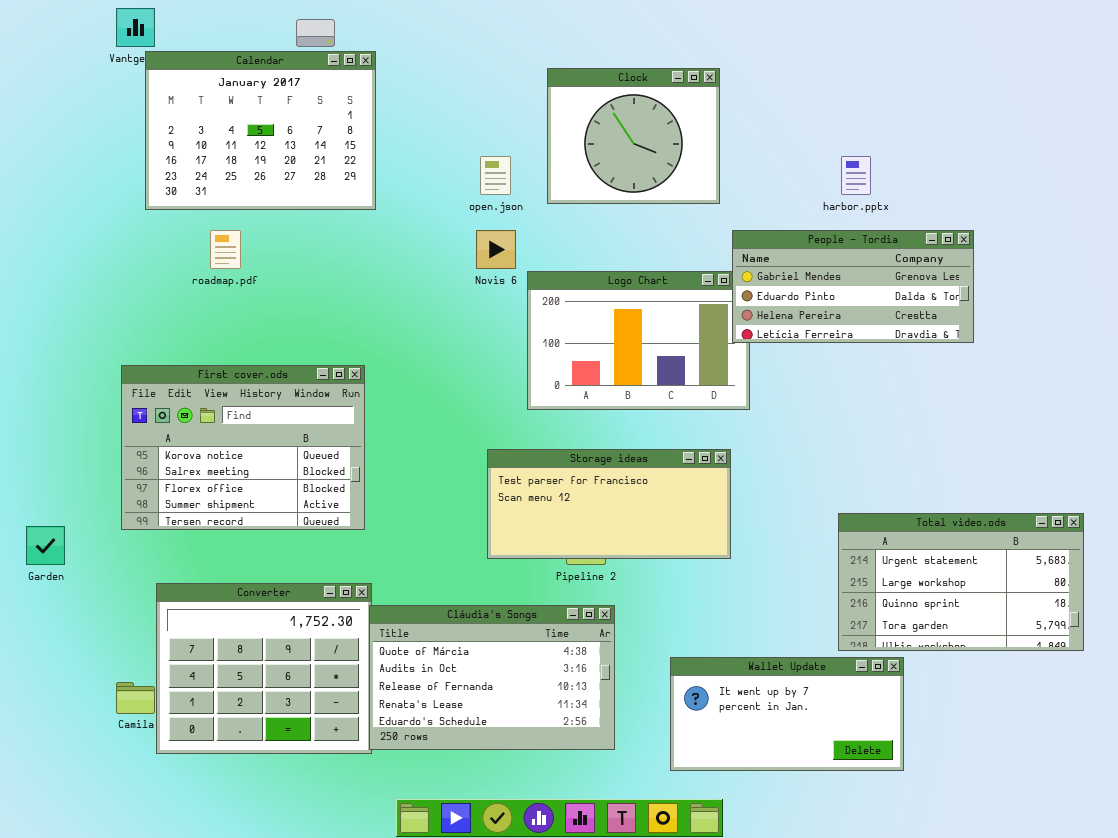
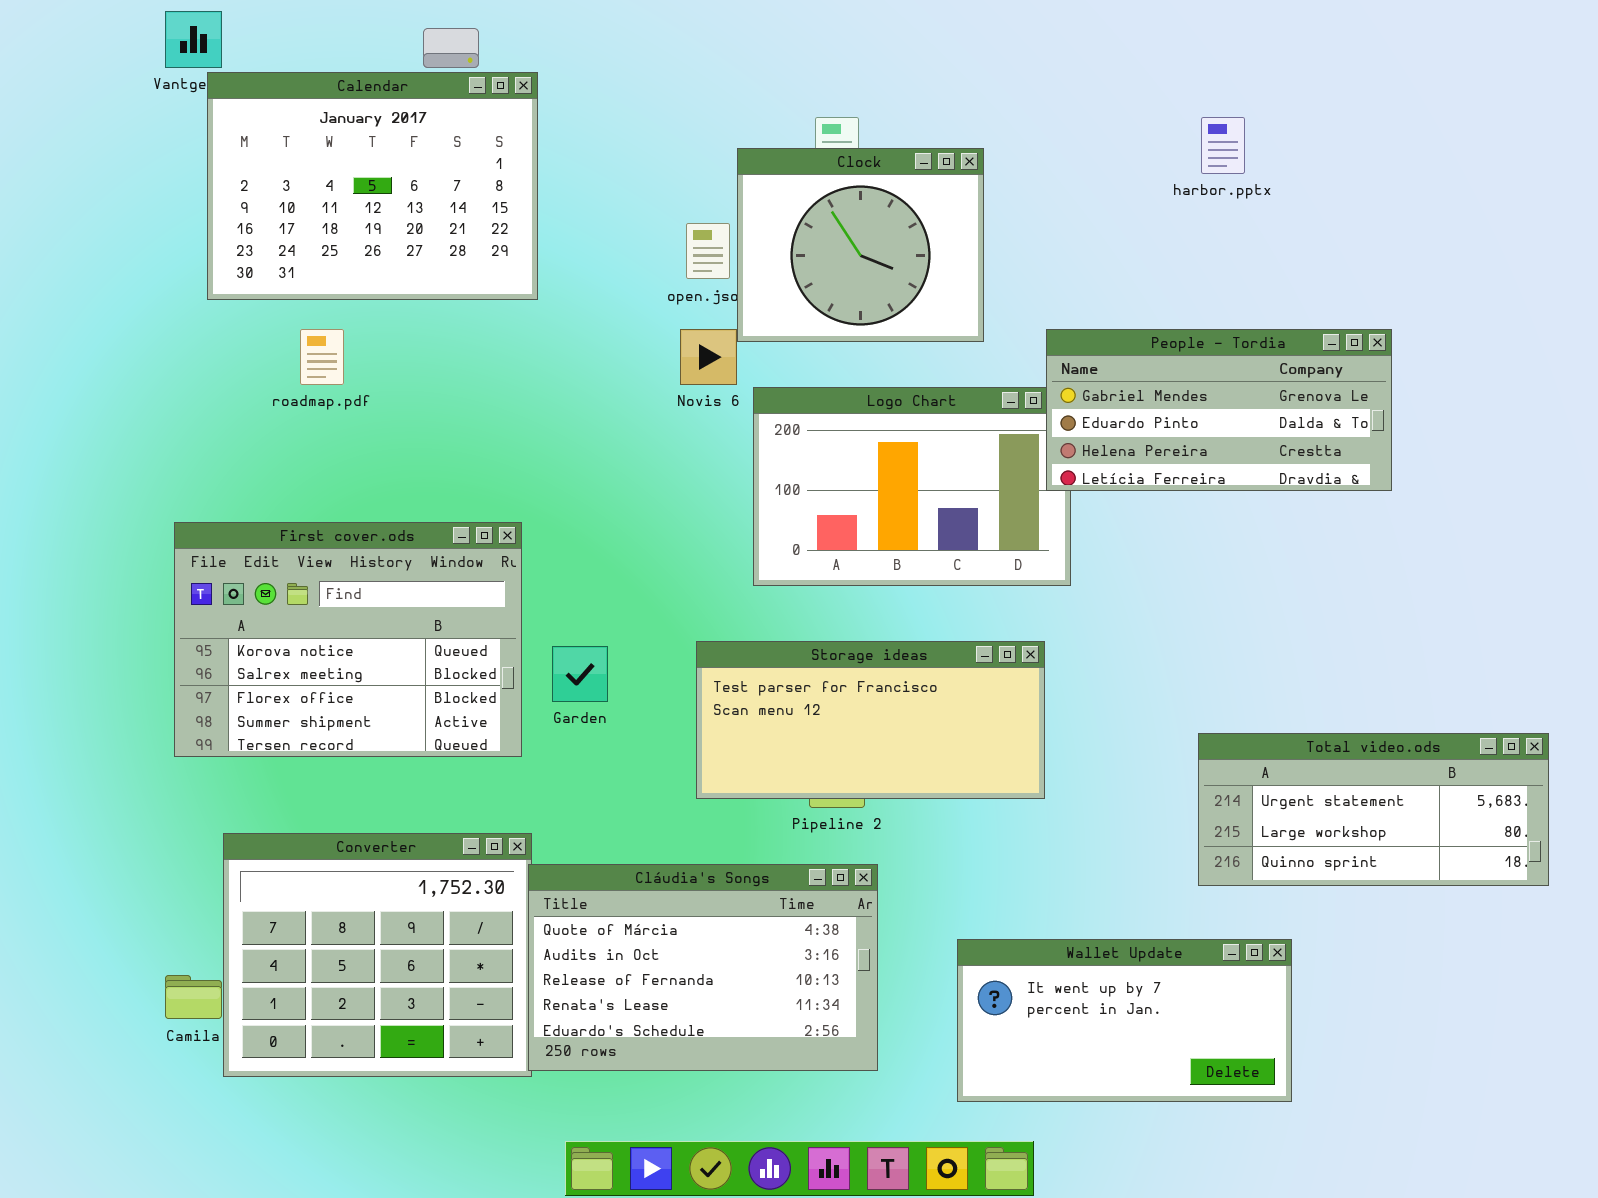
Clock: [547,68,720,204] -> [737,148,984,342], moved
harbor.pptx: [841,156,871,195] -> [1201,117,1245,174], moved
Total video.ods: [838,513,1084,651] -> [1198,733,1549,886], resized
Garden: [26,526,65,565] -> [552,646,608,702], moved

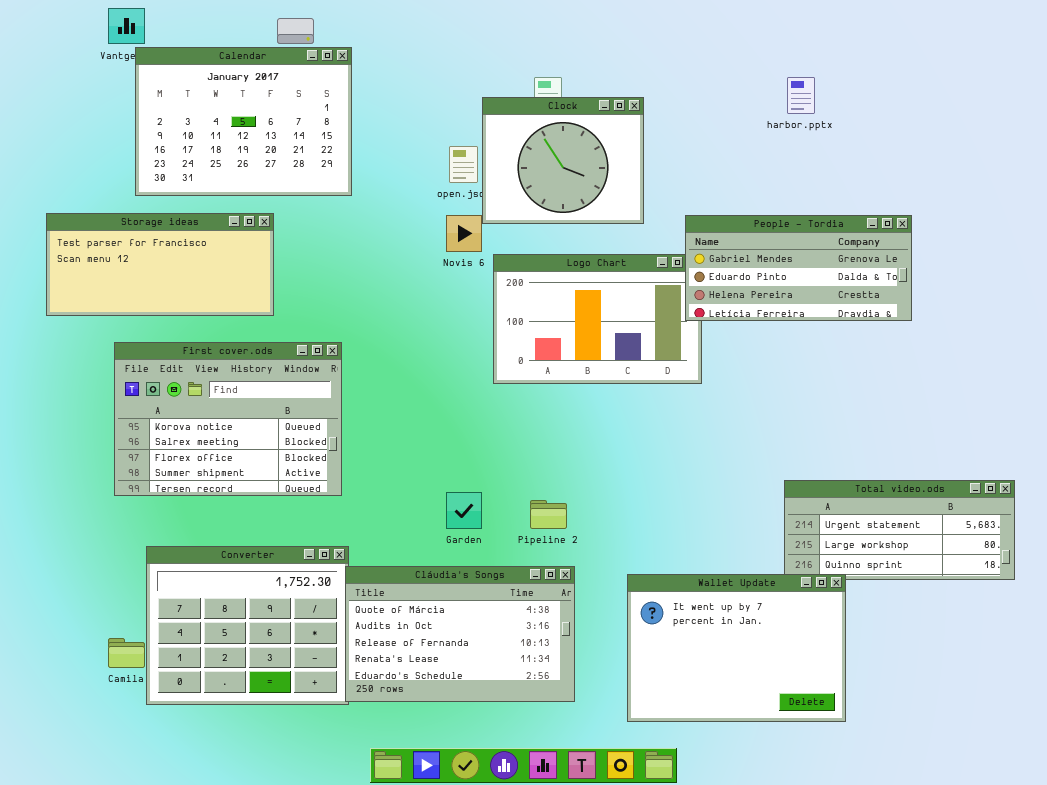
Storage ideas: [696,641,1045,799] -> [46,213,274,316], moved
Garden: [552,646,608,702] -> [446,492,482,529], moved
Wallet Update: [957,939,1292,1102] -> [627,574,846,722], resized

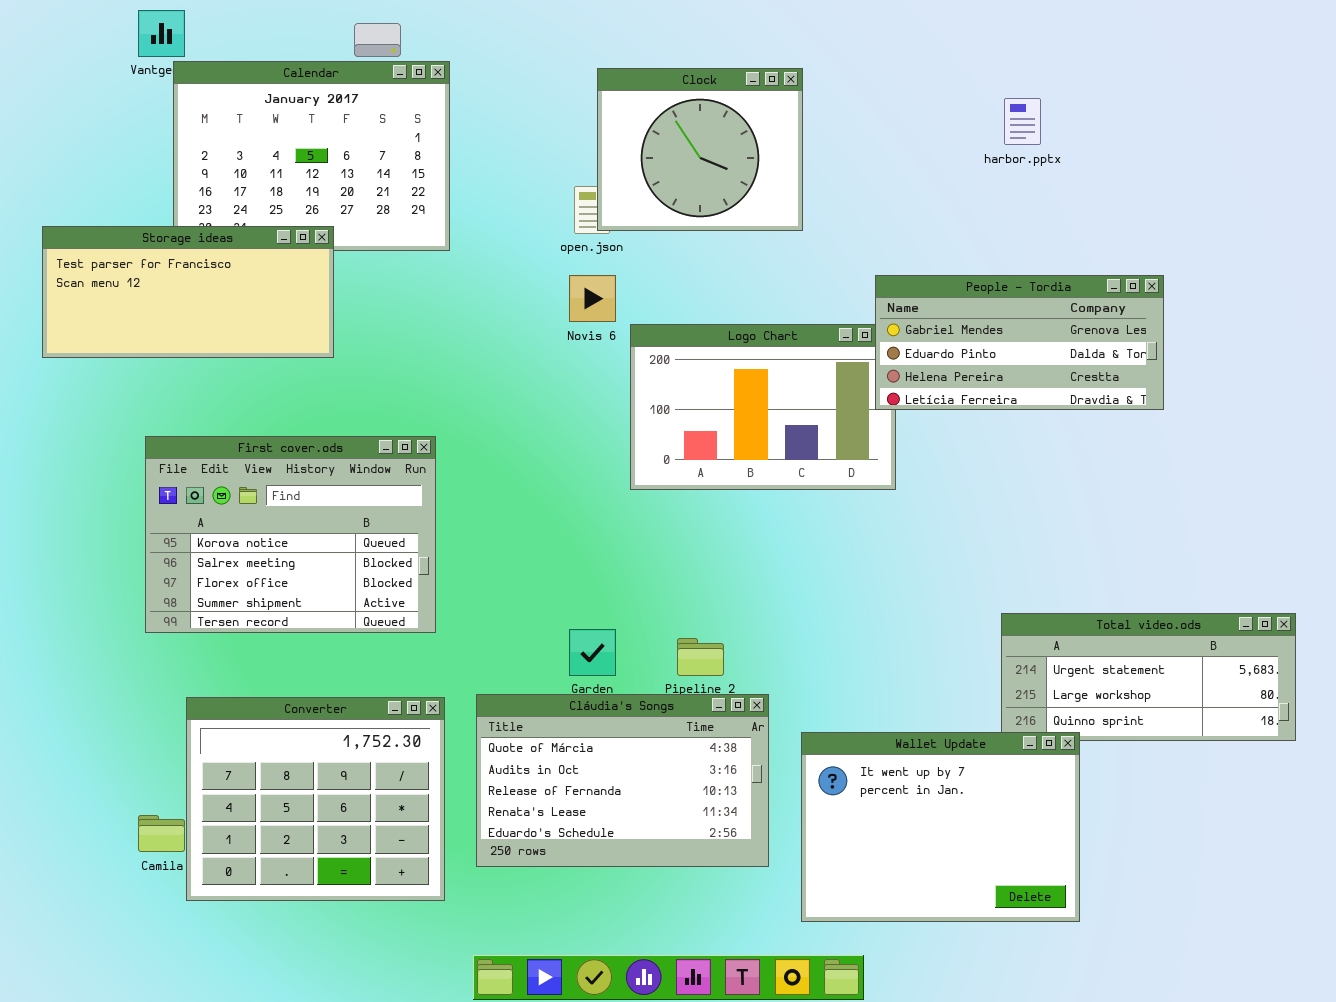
Clock: [482,97,644,224] -> [597,68,803,231], moved
Storage ideas: [46,213,274,316] -> [42,226,334,358], moved
Cláudia's Songs: [345,566,575,702] -> [476,694,769,867], moved

